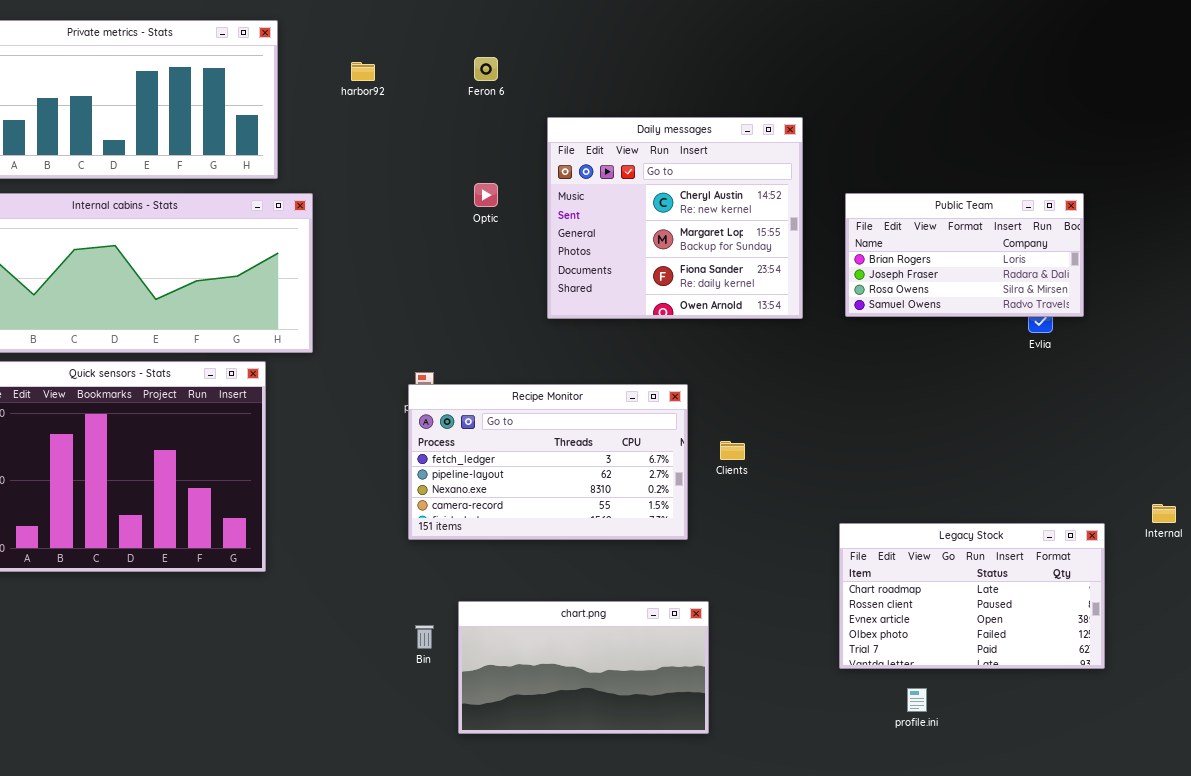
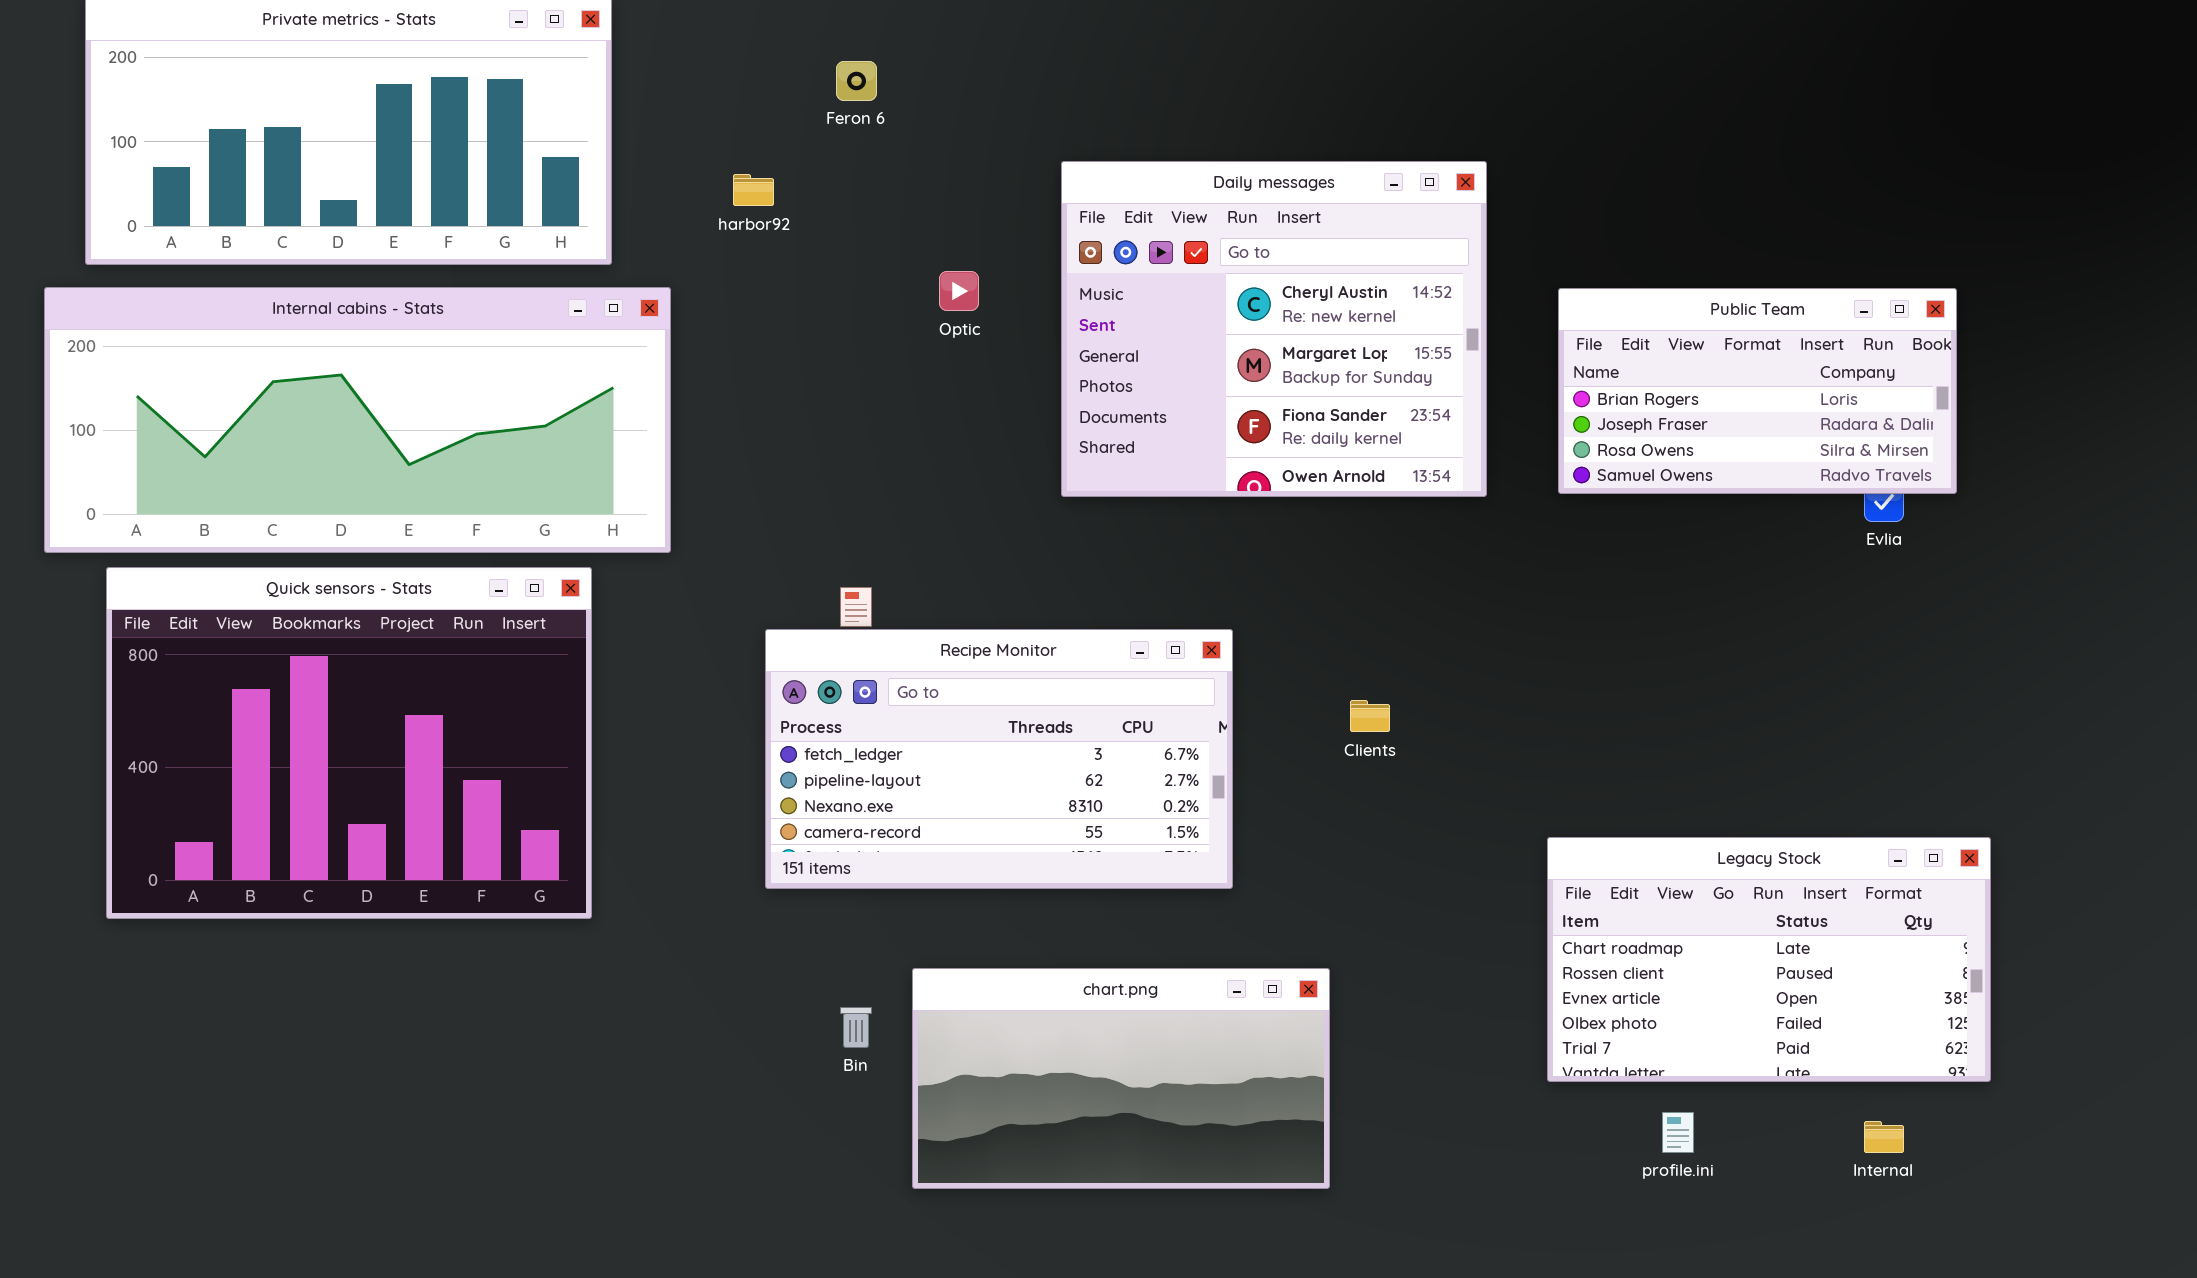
Feron 6: [474,57,498,81] -> [836,61,877,101], moved
harbor92: [351,62,375,81] -> [733,174,774,206], moved
Recipe Monitor: [408,384,688,540] -> [765,629,1233,889], moved
Internal: [1152,504,1176,523] -> [1864,1121,1904,1153], moved

